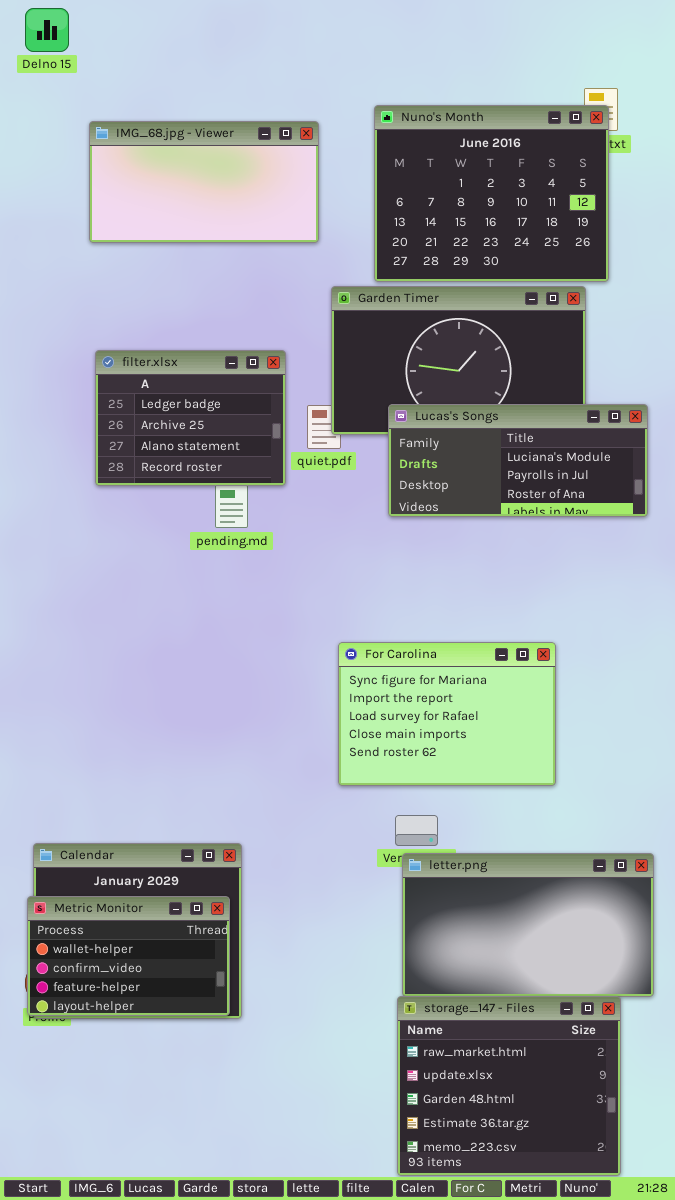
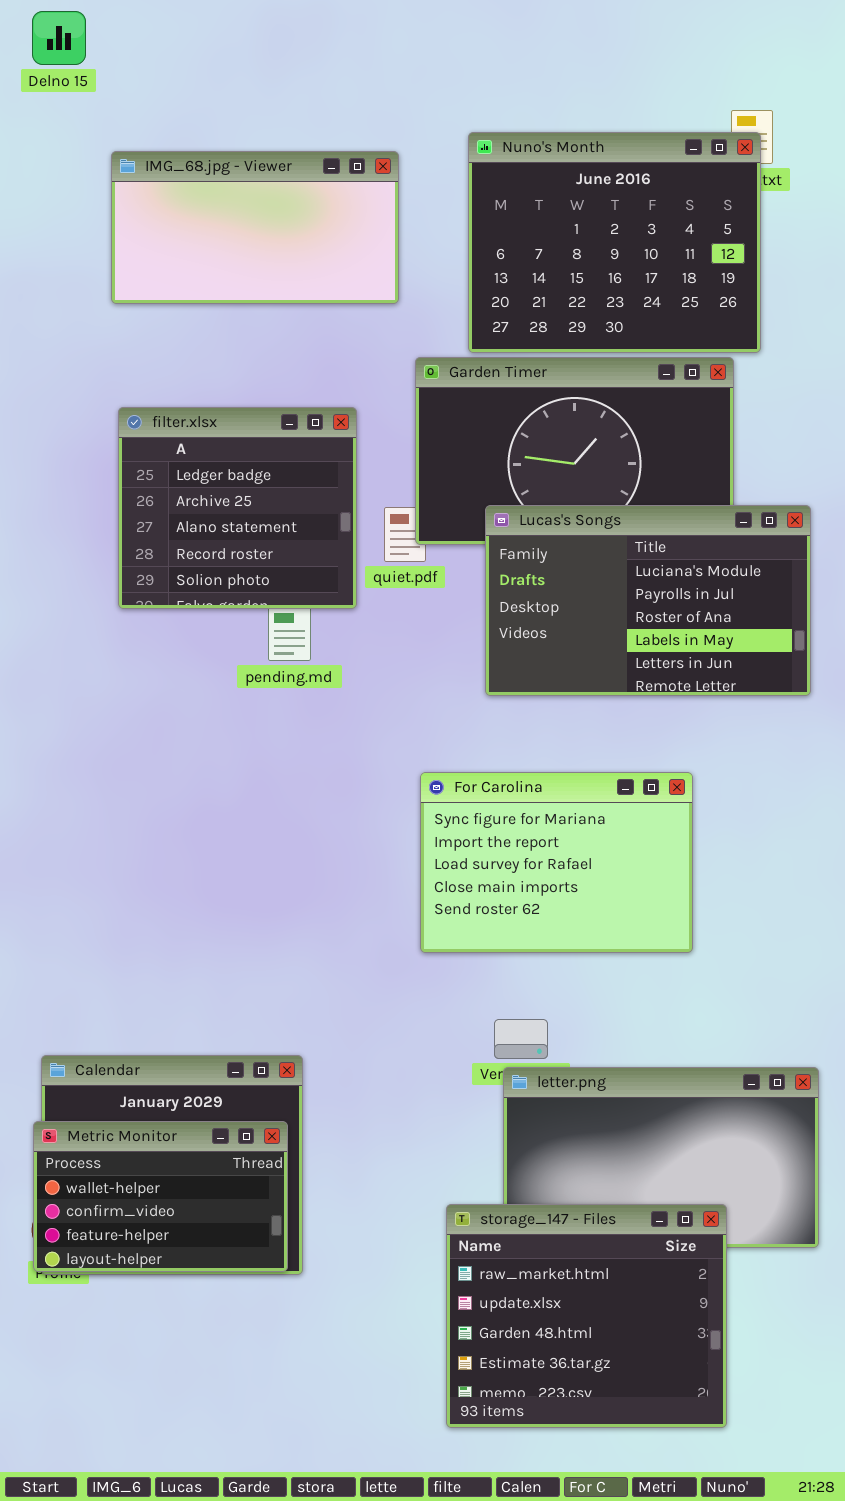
filter.xlsx: [95,350,286,486] -> [118,407,357,609], resized
Lucas's Songs: [388,404,648,517] -> [485,505,811,696], resized
For Carolina: [338,642,556,786] -> [420,772,693,953], moved
storage_147 - Files: [397,996,621,1176] -> [446,1204,727,1428], moved

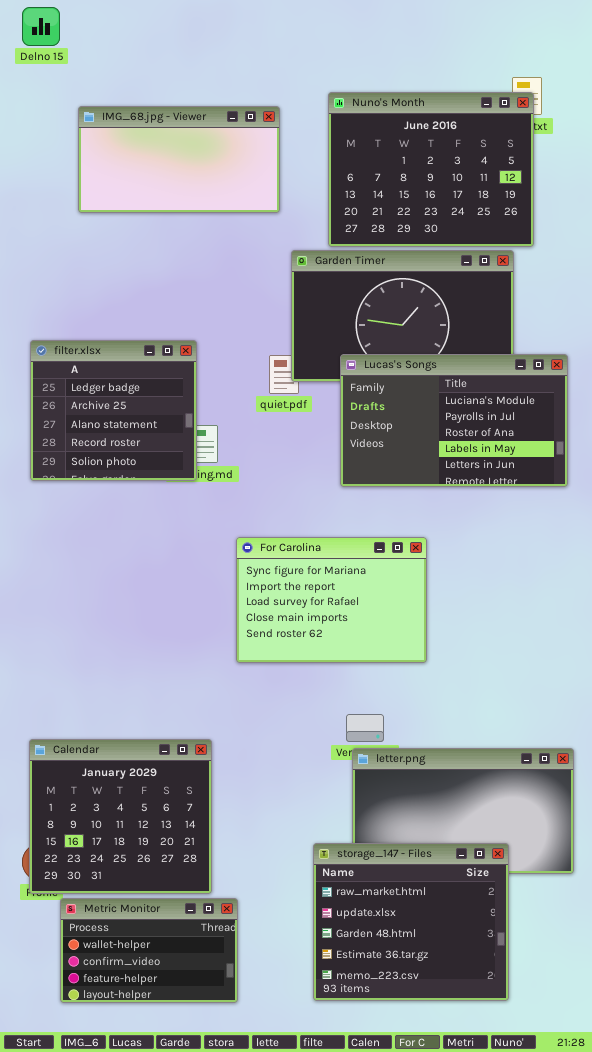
filter.xlsx: [118,407,357,609] -> [30,340,197,481], moved
For Carolina: [420,772,693,953] -> [236,537,427,663], moved
Metric Monitor: [33,1121,288,1272] -> [60,898,238,1003], moved

